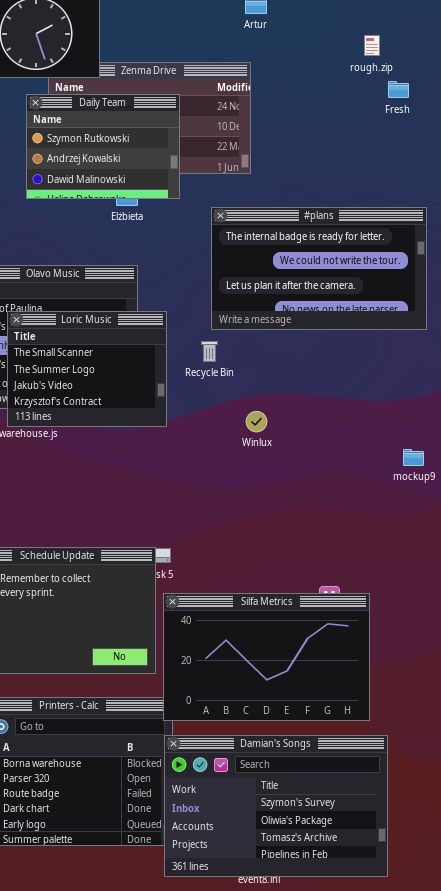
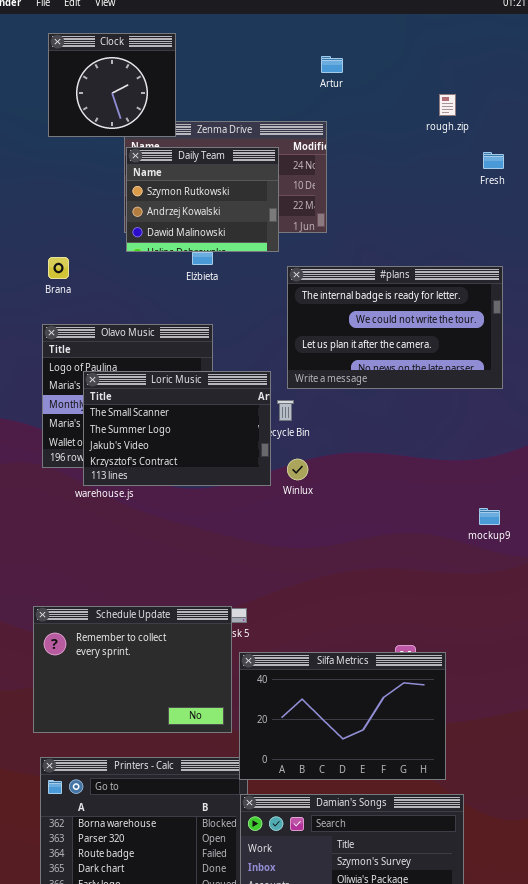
Fresh: [388,81,409,98] -> [483,152,504,169], moved
Daily Team: [26,94,180,199] -> [126,147,279,252], moved
Loric Music: [7,311,167,427] -> [83,371,271,486], resized
Winlux: [246,411,267,432] -> [287,459,308,480], moved

